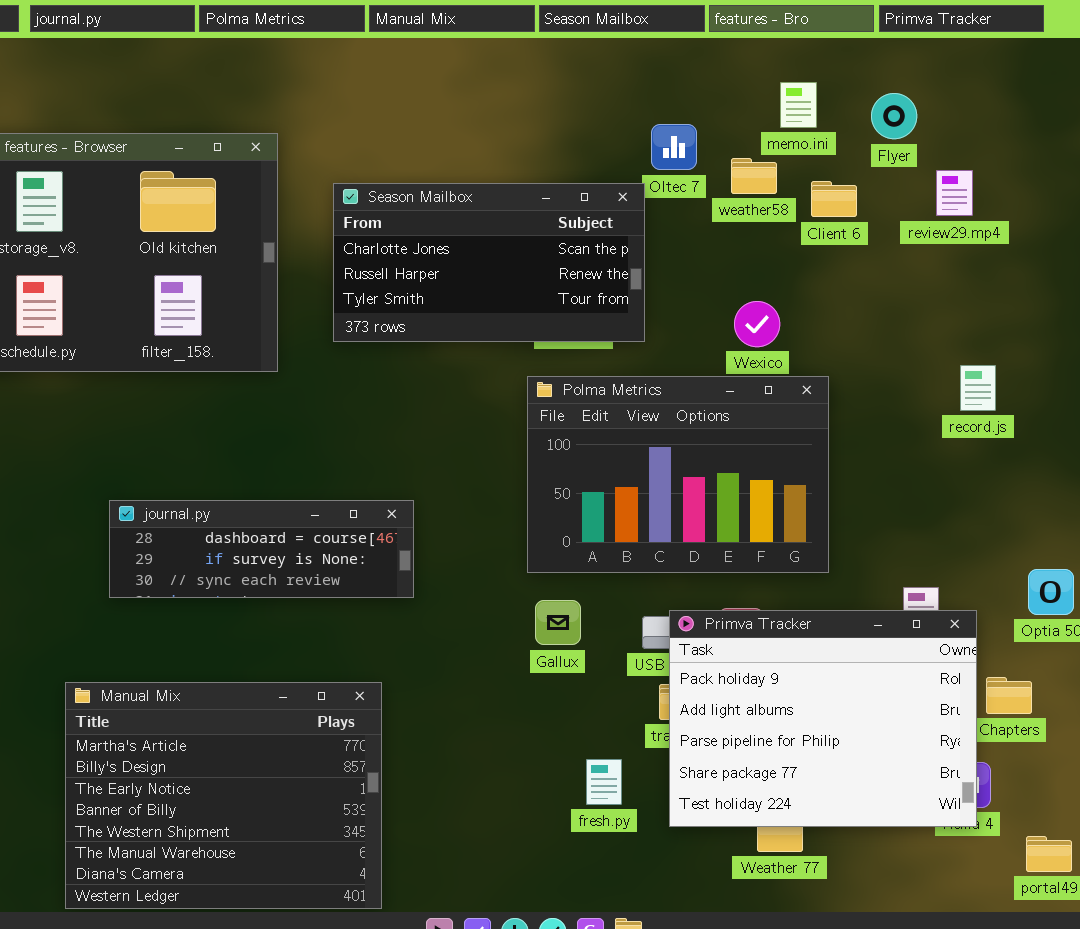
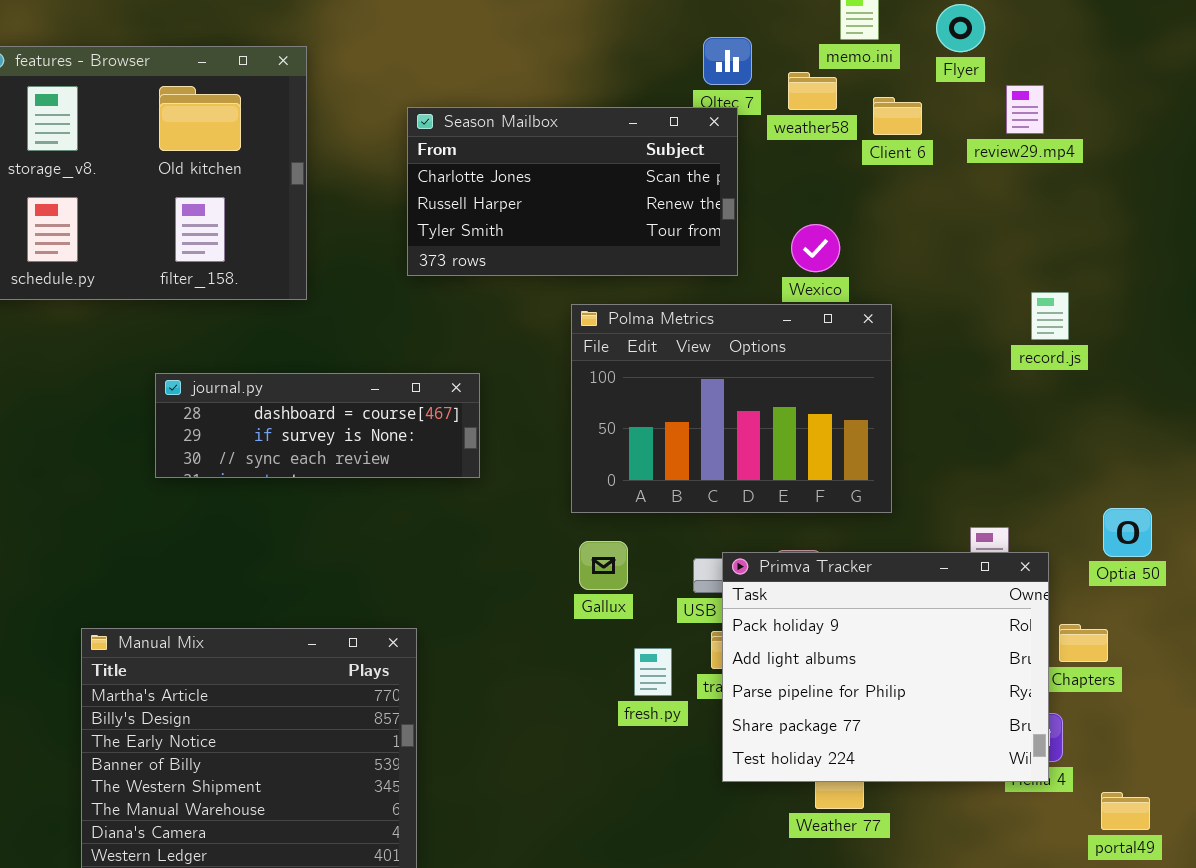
Season Mailbox: [333,183,645,342] -> [407,107,738,276], moved
journal.py: [109,500,414,598] -> [155,373,480,478], moved
fresh.py: [586,759,622,805] -> [634,648,672,696], moved

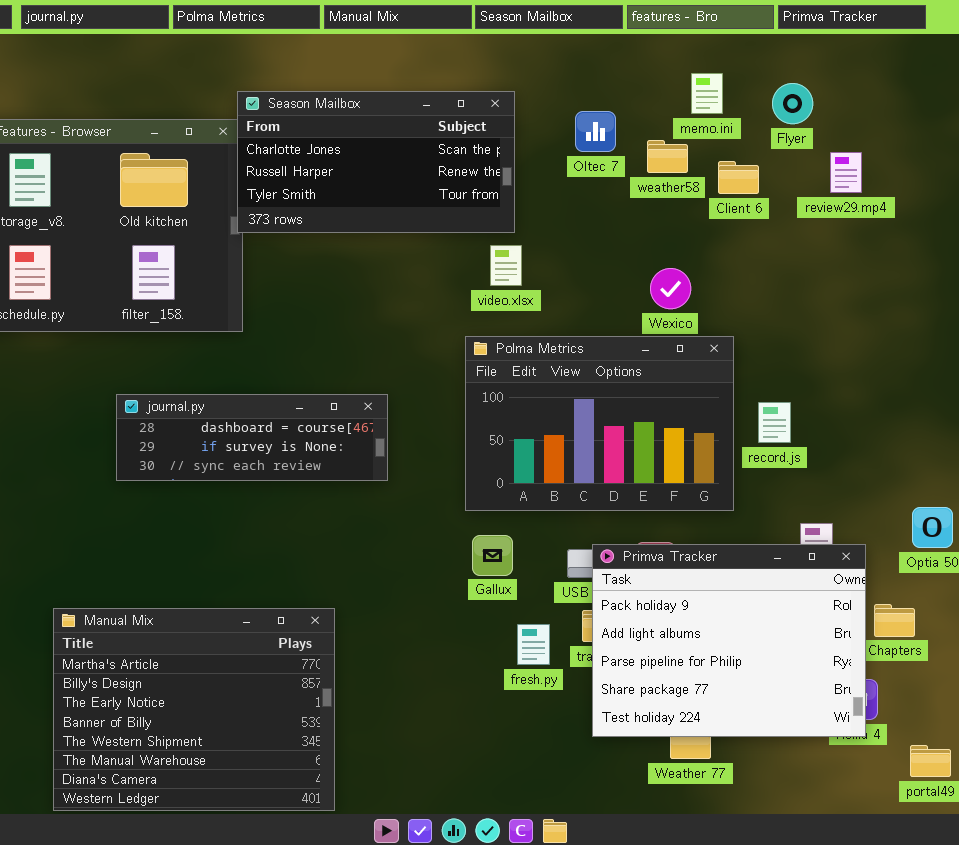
Season Mailbox: [407,107,738,276] -> [237,91,515,233], moved
record.js: [1031,292,1069,340] -> [758,402,791,443], moved

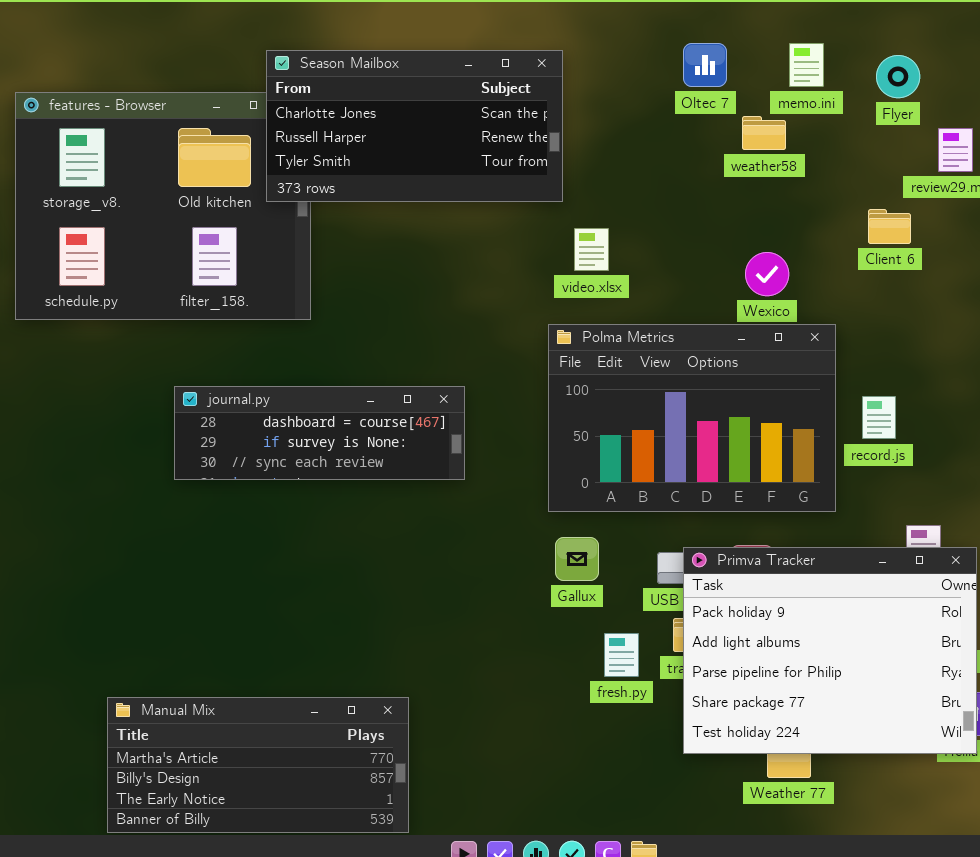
Season Mailbox: [237,91,515,233] -> [266,50,563,202], moved
Oltec 7: [575,111,616,152] -> [683,43,727,87], moved
Client 6: [718,161,759,194] -> [868,209,911,244], moved
Manual Mix: [53,608,335,811] -> [107,697,409,833], resized

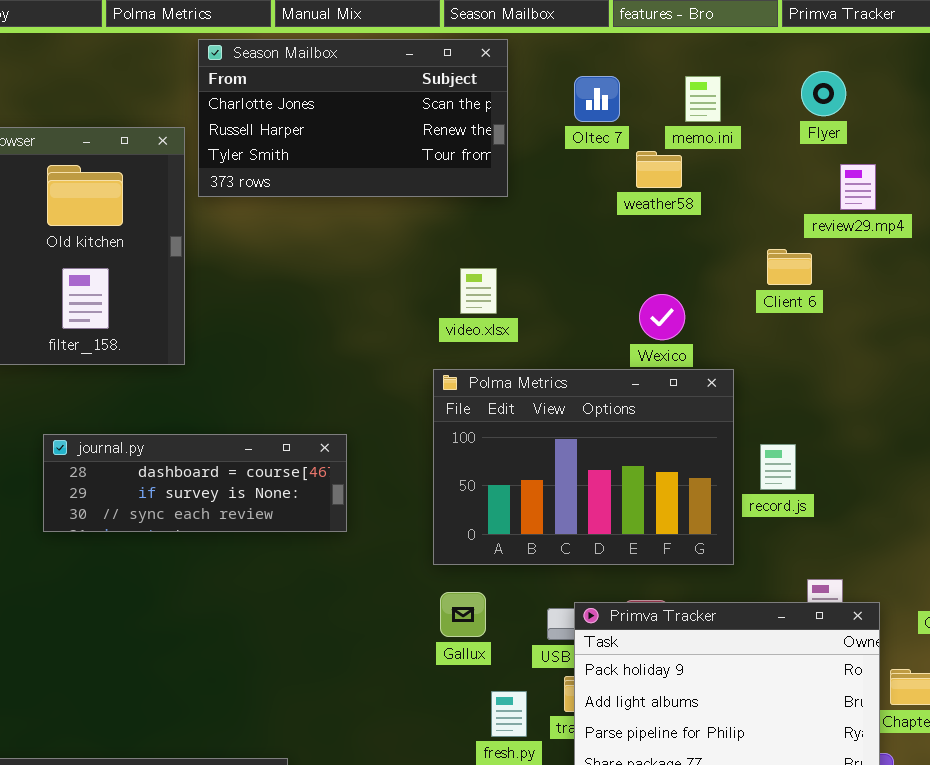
Season Mailbox: [266,50,563,202] -> [198,39,508,197], moved
Flyer: [876,55,920,98] -> [801,71,846,116], moved

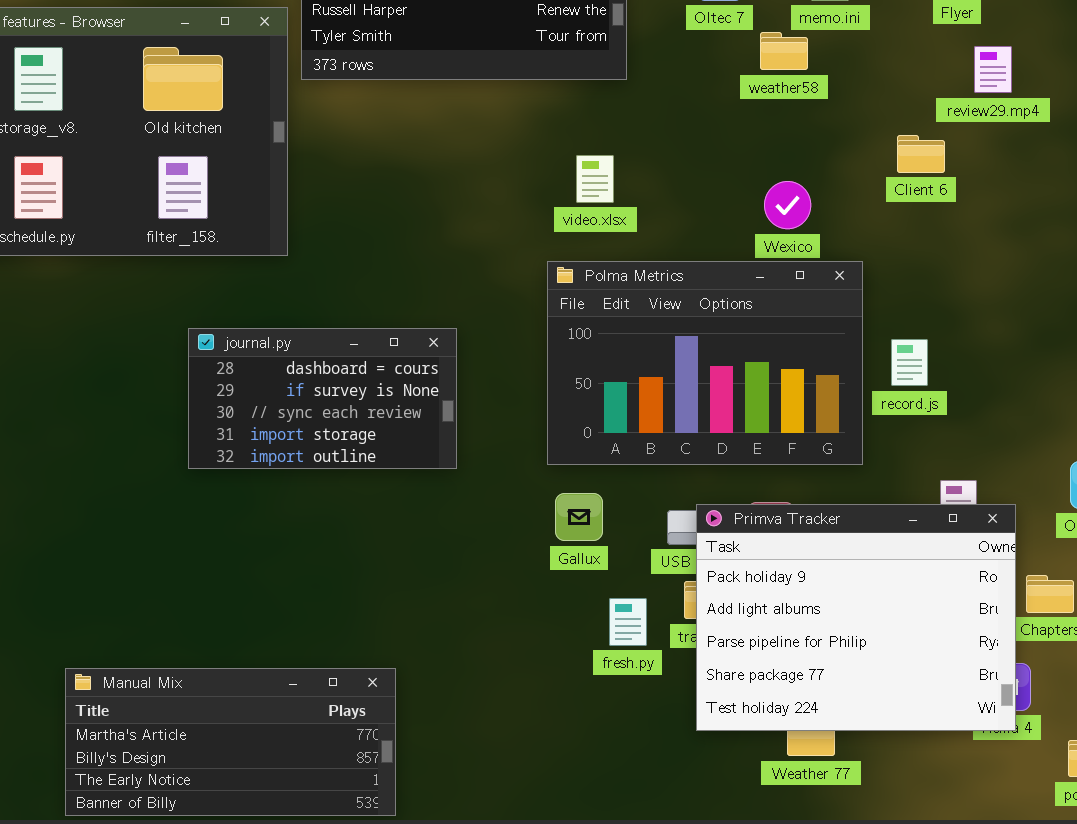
journal.py: [43,434,347,532] -> [188,328,457,469], resized

